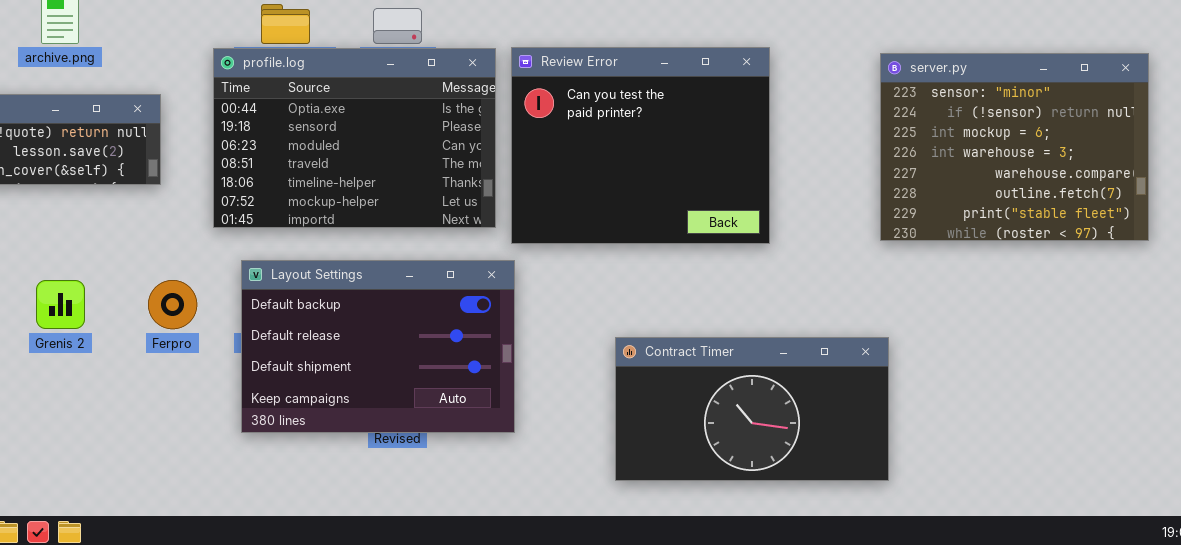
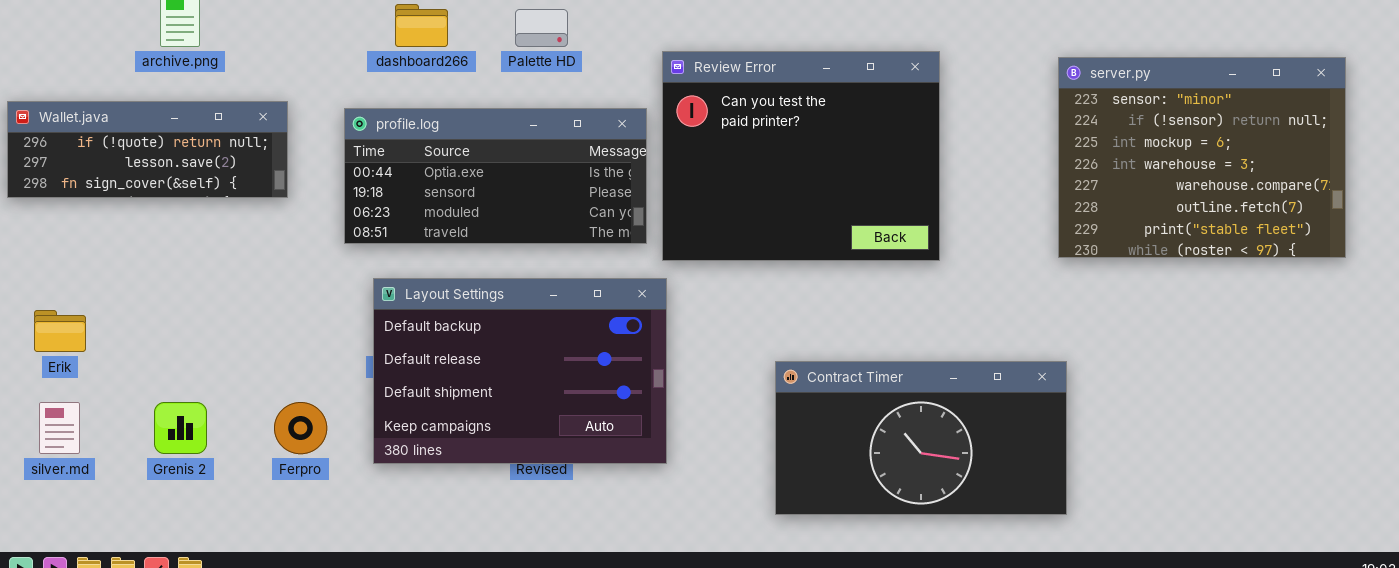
profile.log: [213,48,496,228] -> [344,108,647,244], resized
Grenis 2: [36,280,85,329] -> [154,402,207,454], moved
Ferpro: [148,280,197,329] -> [274,402,327,454], moved

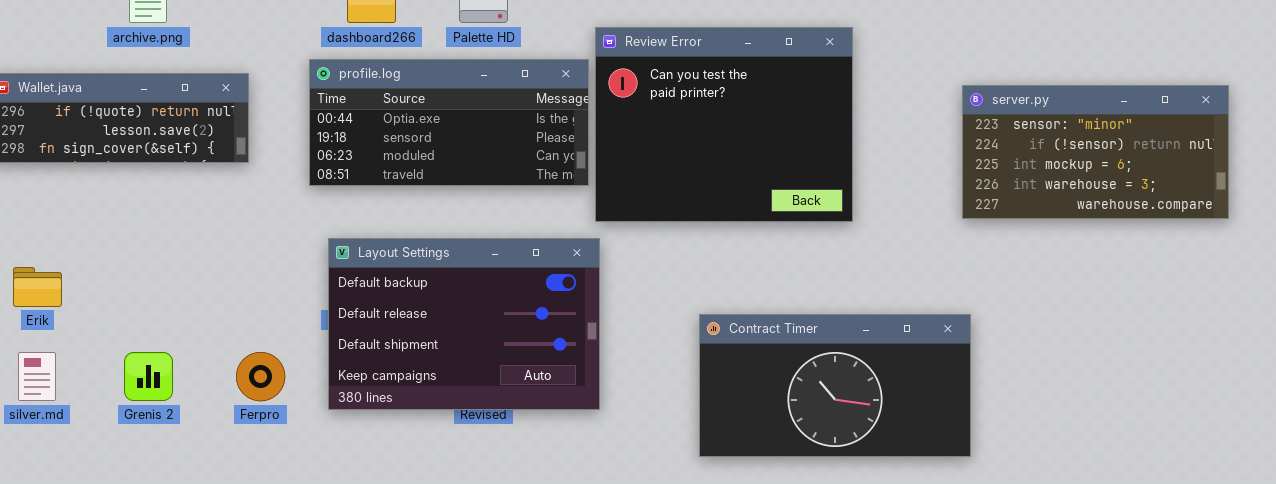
server.py: [1058,57,1346,258] -> [962,85,1229,219], resized
profile.log: [344,108,647,244] -> [309,59,589,186], moved

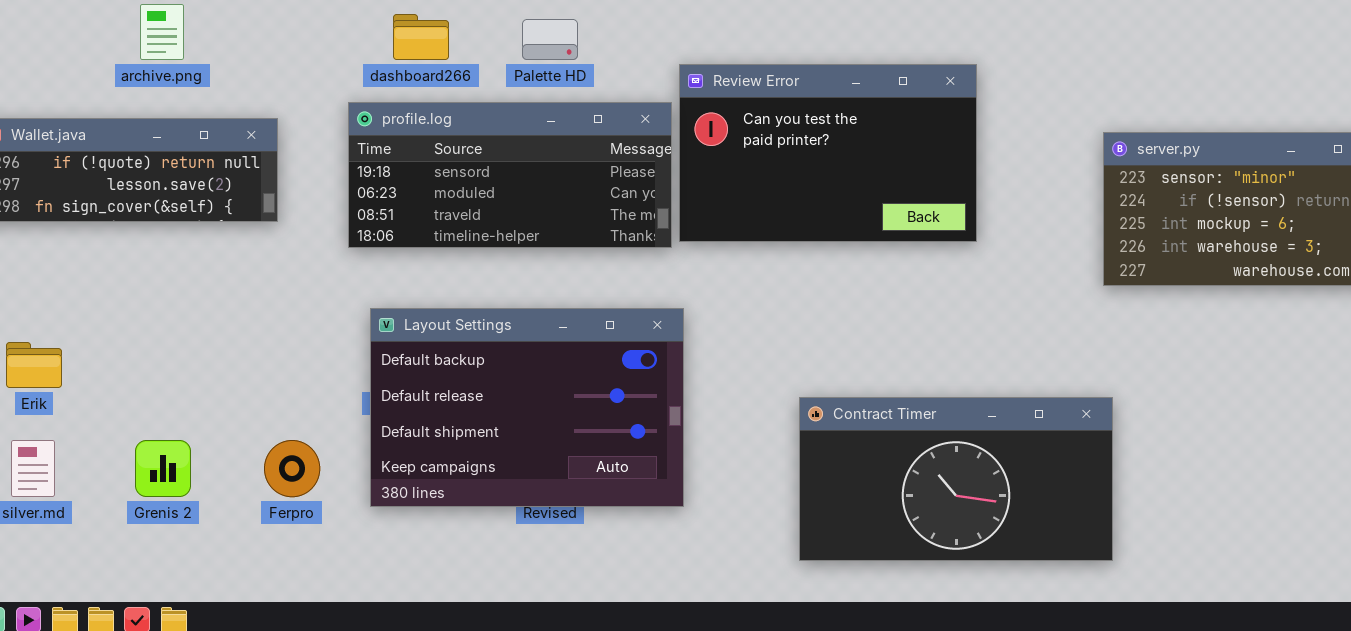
Review Error: [595,27,853,222] -> [679,64,977,242], resized
profile.log: [309,59,589,186] -> [348,102,672,248], scrolled down 1 row

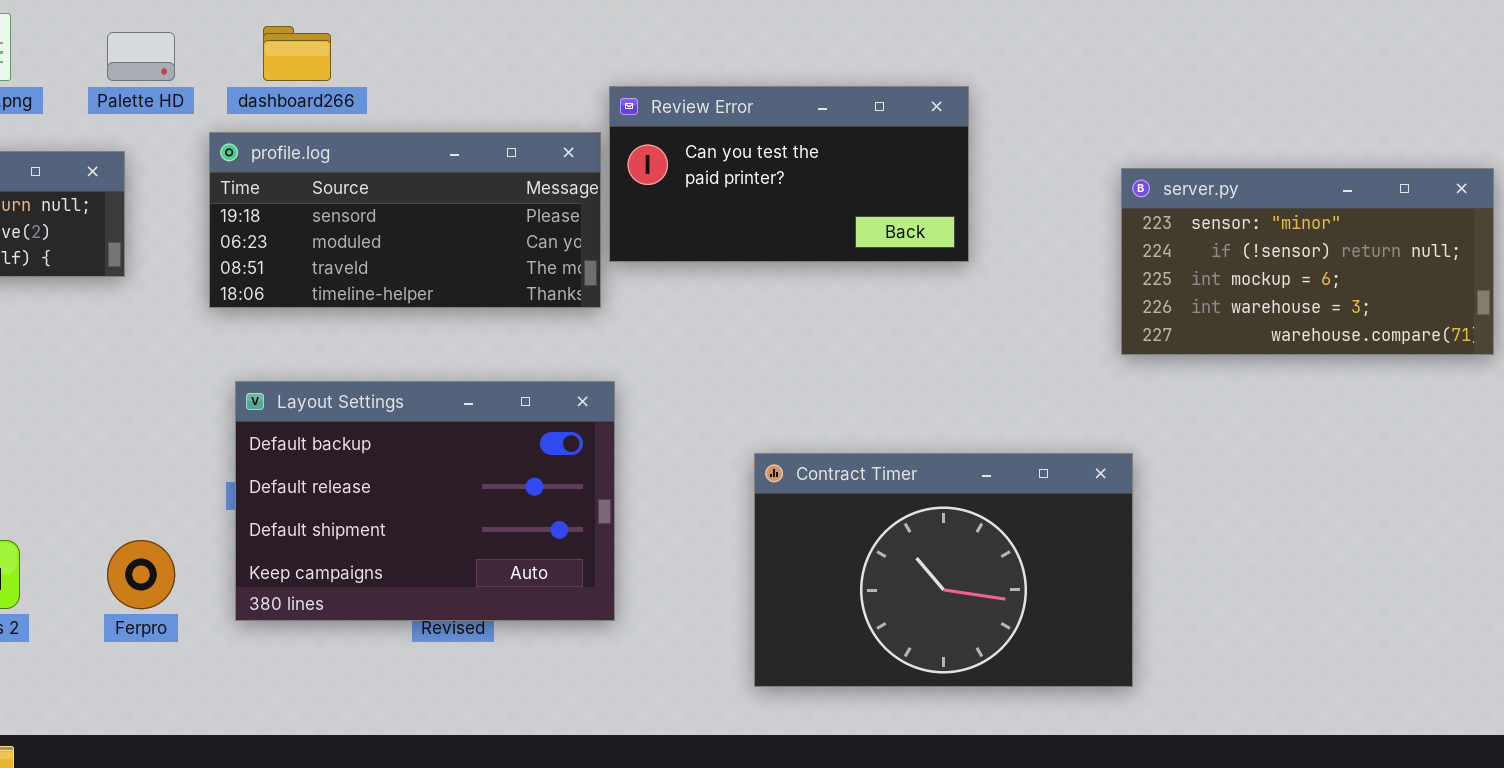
Palette HD: [522,19,578,60] -> [107,32,175,81], moved
Review Error: [679,64,977,242] -> [609,86,969,262], resized
Contract Timer: [799,397,1113,561] -> [754,453,1133,687], resized

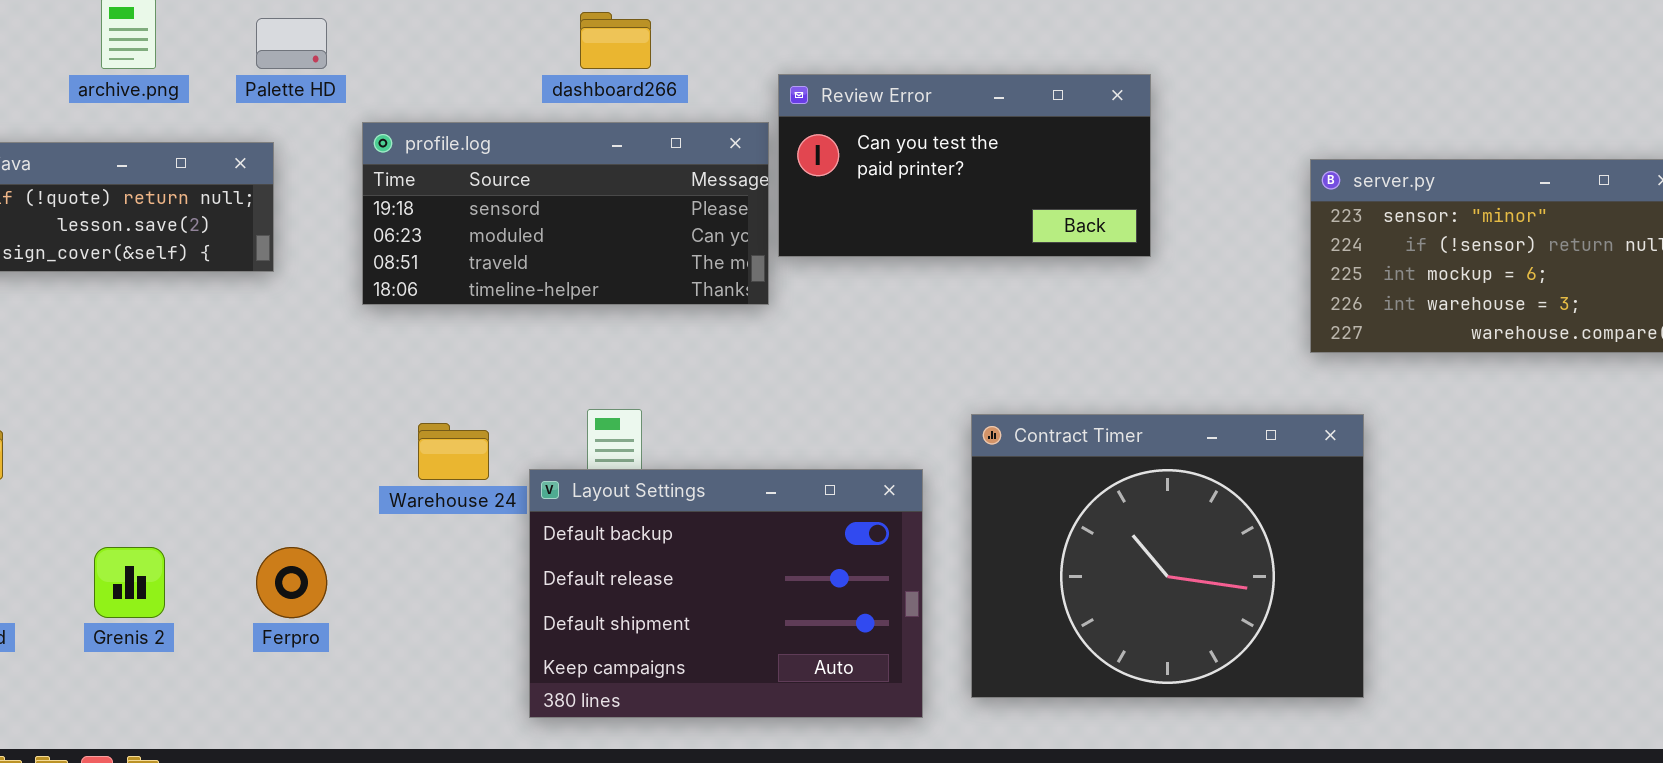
dashboard266: [263,26,331,81] -> [580,12,651,69], moved
Layout Settings: [235,381,615,621] -> [529,469,923,718], moved
Contract Timer: [754,453,1133,687] -> [971,414,1364,698], moved, resized

